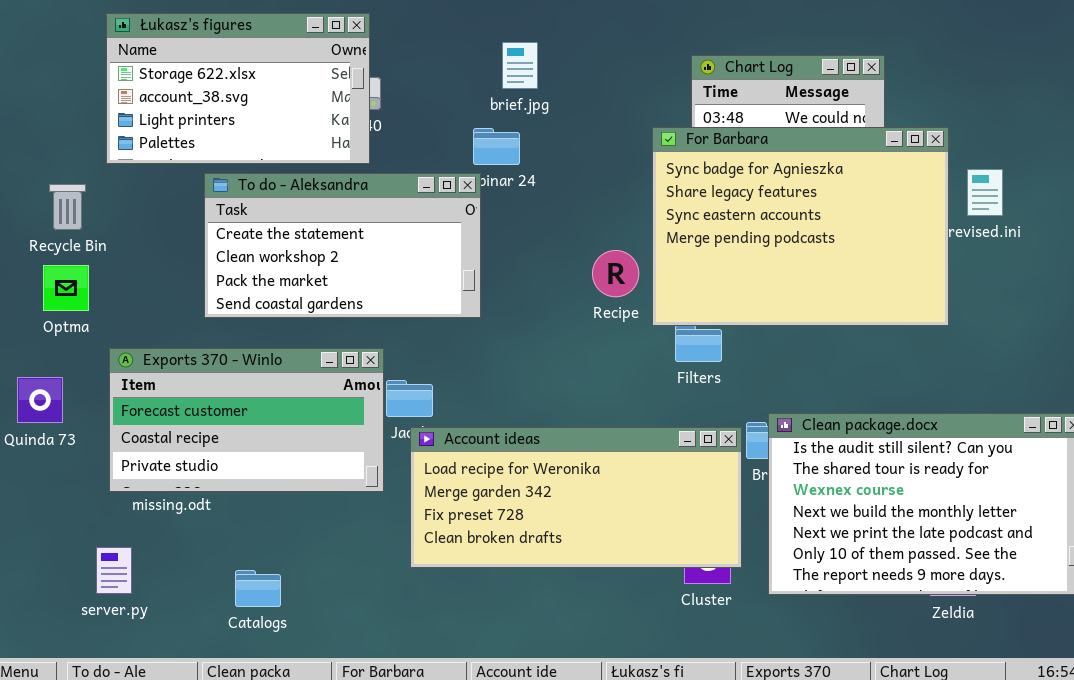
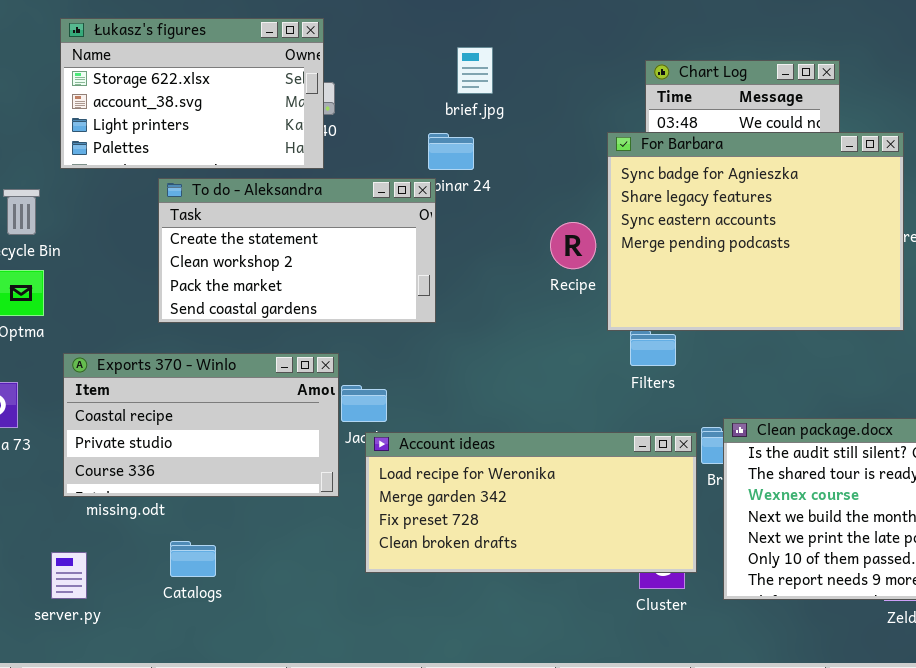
Recipe: [592,250,639,297] -> [550,222,596,269], moved
Exports 370 - Winlo: [109,348,384,492] -> [63,353,339,497], scrolled down 1 row
Catalogs: [235,570,281,607] -> [170,541,216,577], moved

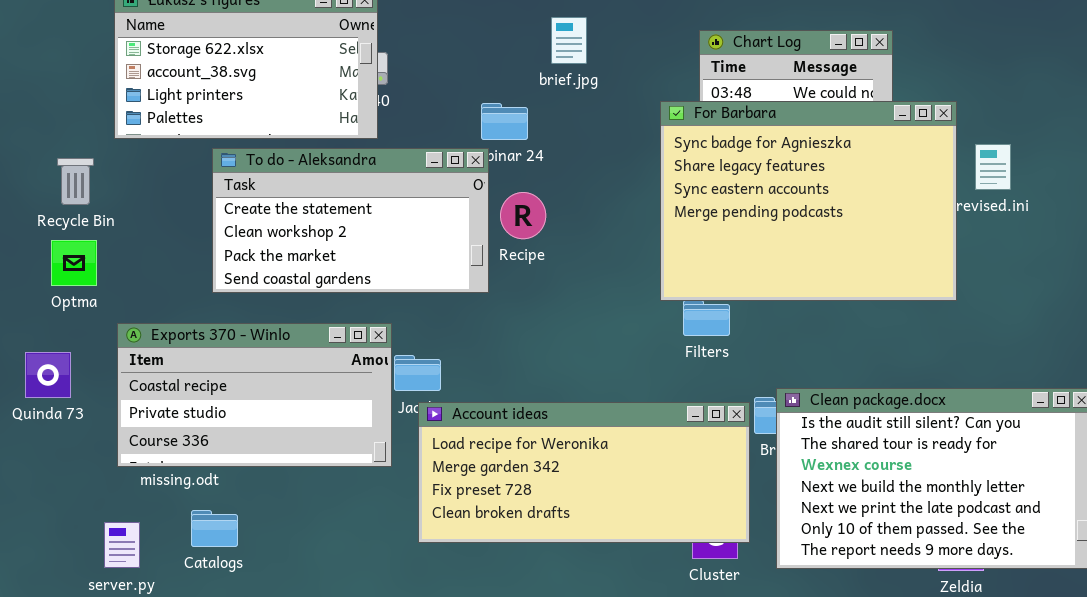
brief.jpg: [457,47,493,94] -> [551,17,587,64], moved
Recipe: [550,222,596,269] -> [500,192,546,239], moved
Catalogs: [170,541,216,577] -> [191,510,238,547], moved

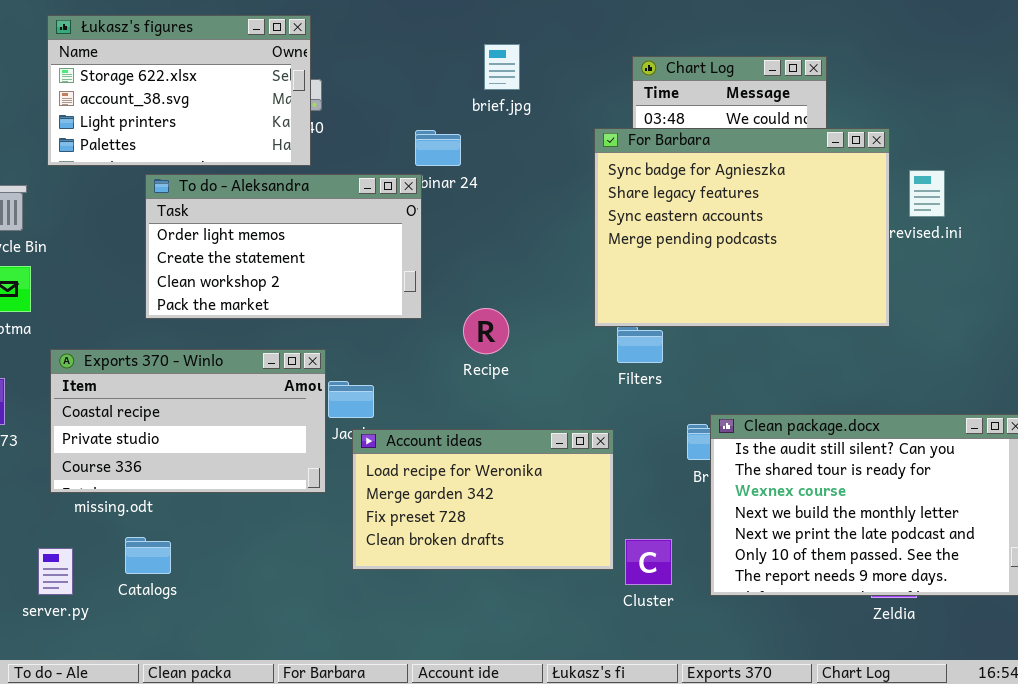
To do - Aleksandra: [212,148,489,293] -> [145,174,422,319], scrolled up 1 row
Recipe: [500,192,546,239] -> [463,308,509,354], moved
Account ideas: [418,402,750,543] -> [352,429,614,570], resized

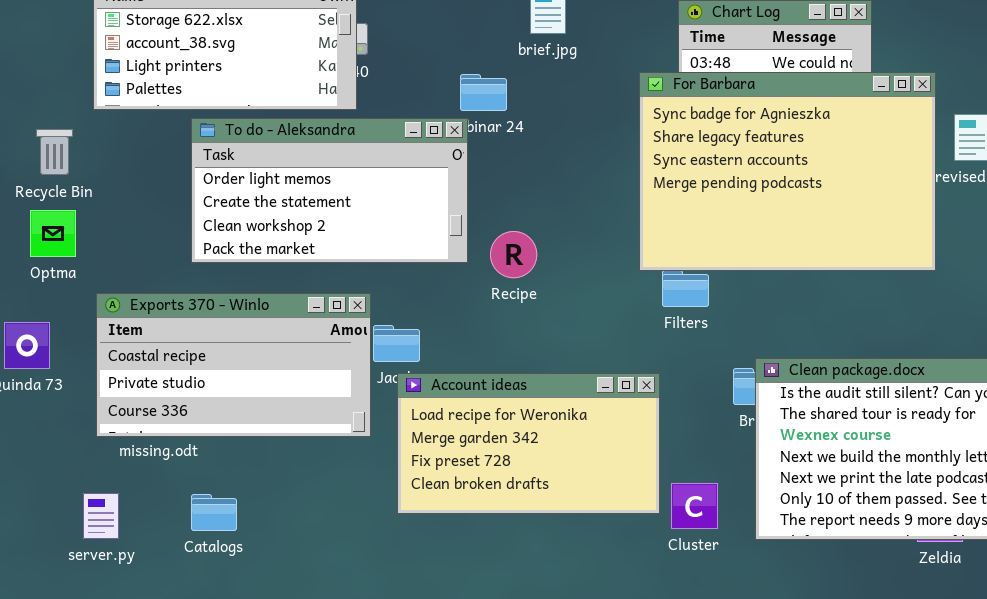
Recipe: [463,308,509,354] -> [490,231,537,278], moved
Catalogs: [125,537,171,574] -> [191,494,237,531], moved

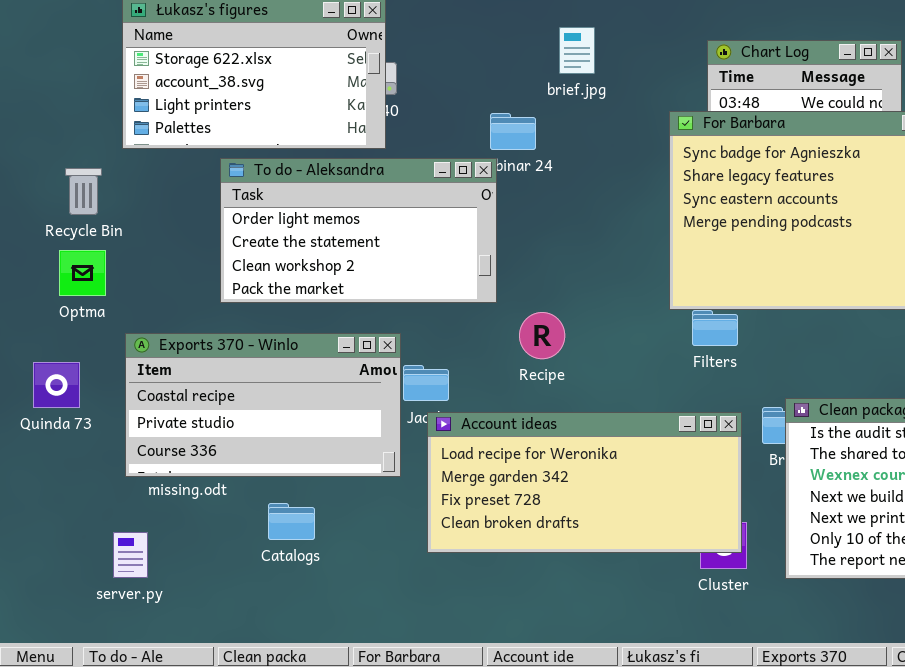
Recipe: [490,231,537,278] -> [519,312,565,359], moved
Account ideas: [397,373,660,514] -> [427,412,742,553], resized
Catalogs: [191,494,237,531] -> [268,503,315,540], moved

